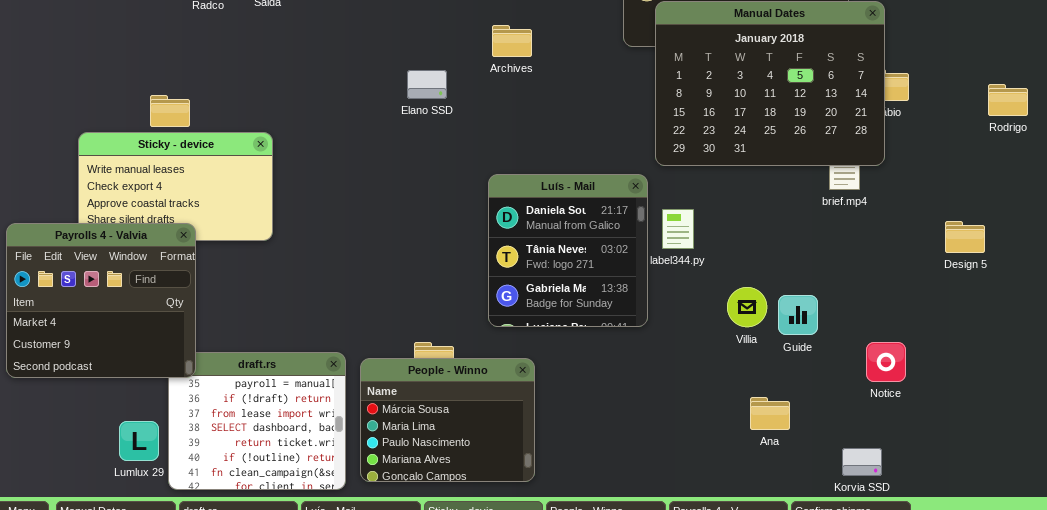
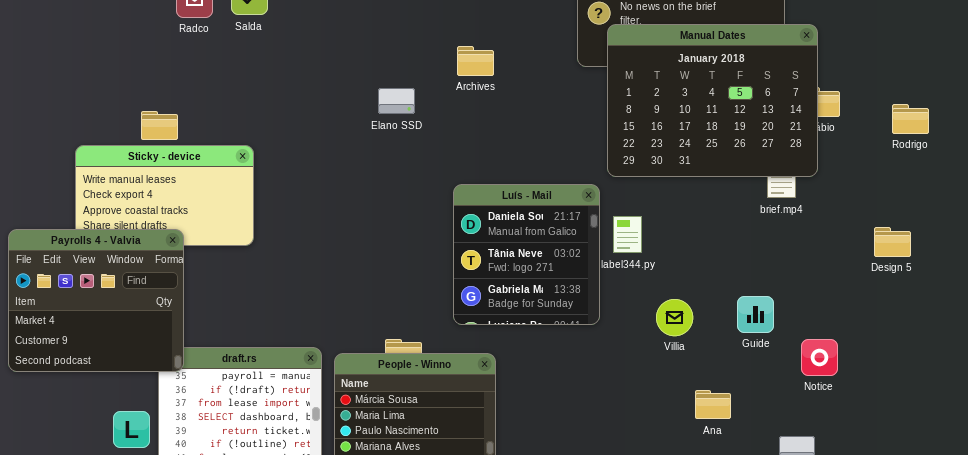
Rodrigo: [988,84,1028,116] -> [892,104,929,134], moved
Villia: [727,287,767,327] -> [656,299,693,336], moved
Guide: [778,295,818,335] -> [737,296,774,333], moved

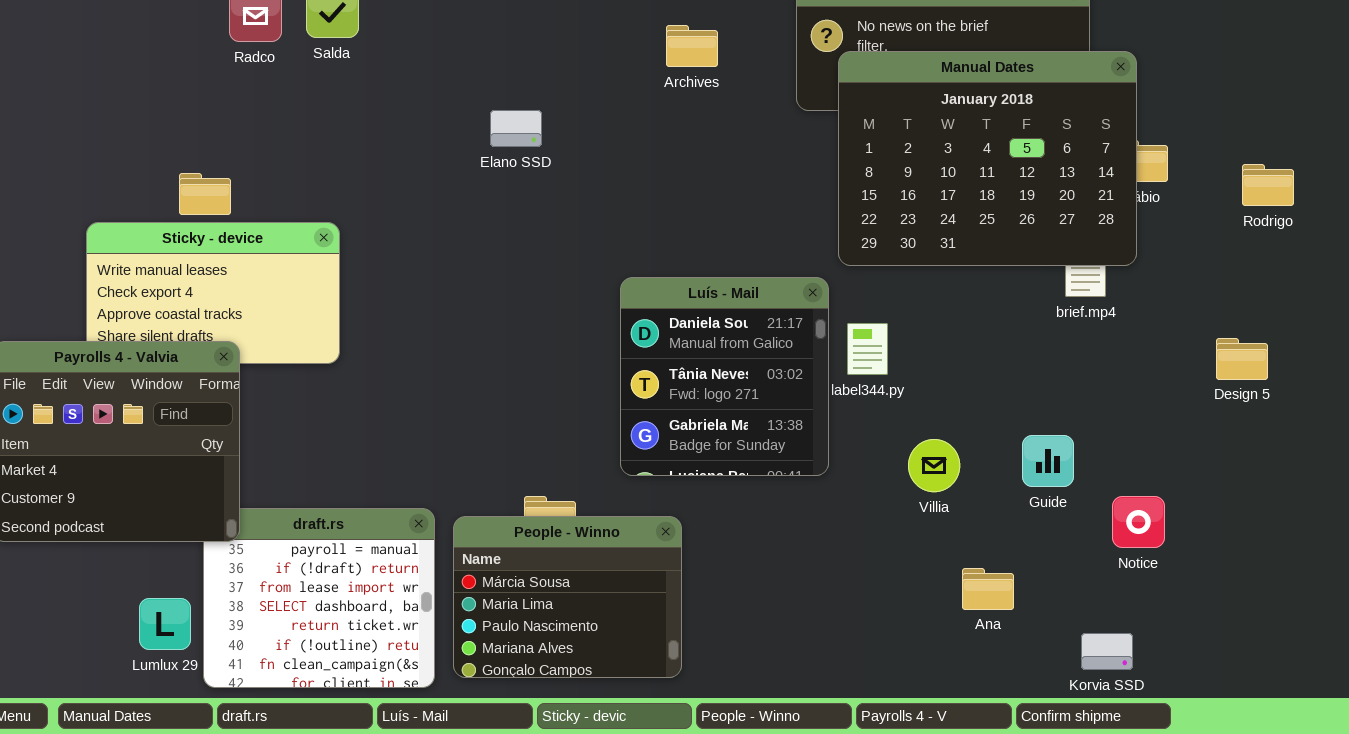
Archives: [457,46,494,76] -> [666,25,718,67], moved
Elano SSD: [378,88,415,114] -> [490,110,542,147], moved

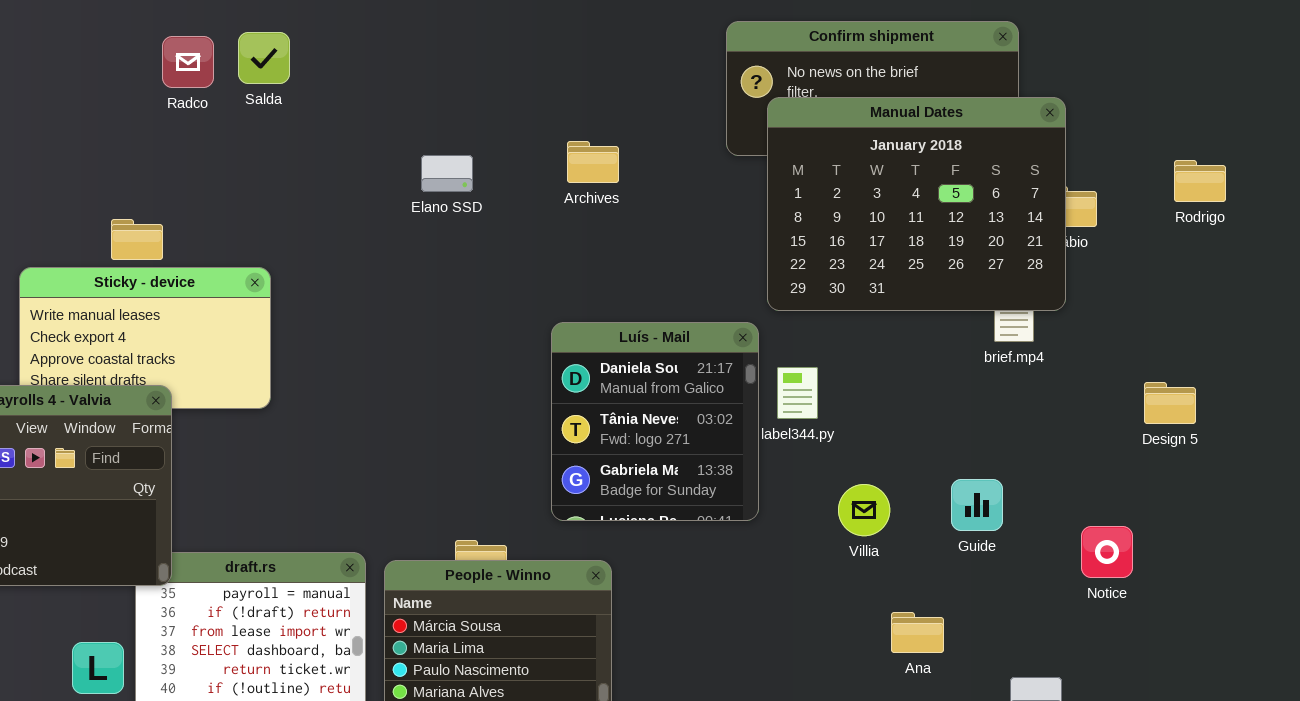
Archives: [666,25,718,67] -> [567,141,619,183], moved
Rodrigo: [1242,164,1294,206] -> [1174,160,1226,202], moved
Notice: [1112,496,1165,548] -> [1081,526,1133,578], moved

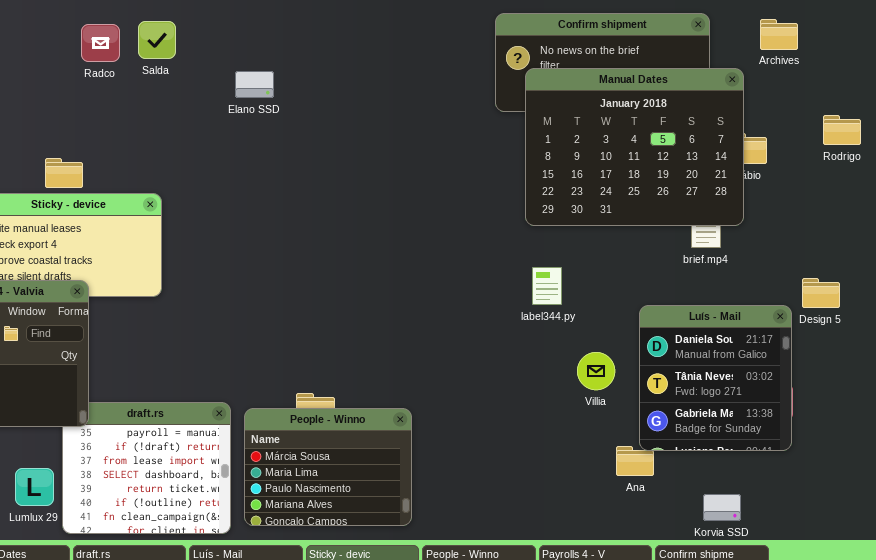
Archives: [567,141,619,183] -> [760,19,798,50], moved
Elano SSD: [421,155,473,192] -> [235,71,274,98], moved
Luís - Mail: [551,322,759,521] -> [639,305,792,451], moved

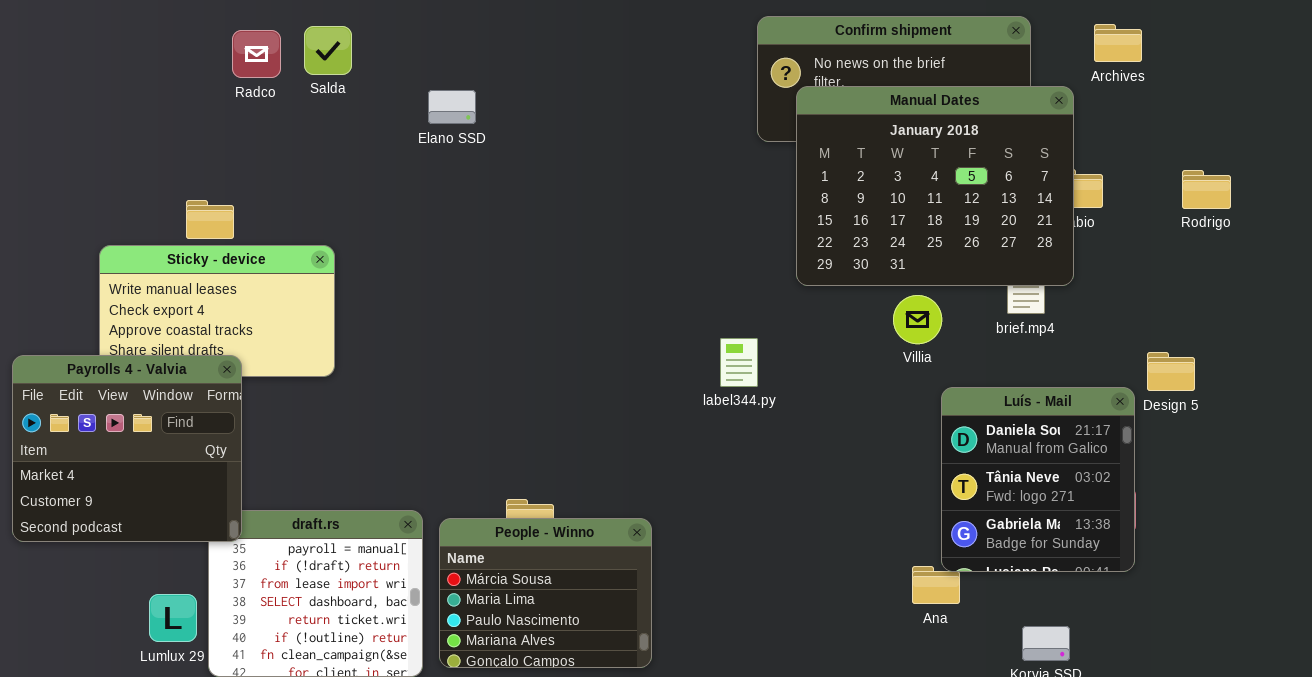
Rodrigo: [823,115,861,145] -> [1182,170,1231,209], moved
label344.py: [532,267,562,305] -> [720,338,758,387], moved
Villia: [577,352,615,390] -> [893,295,942,344], moved

